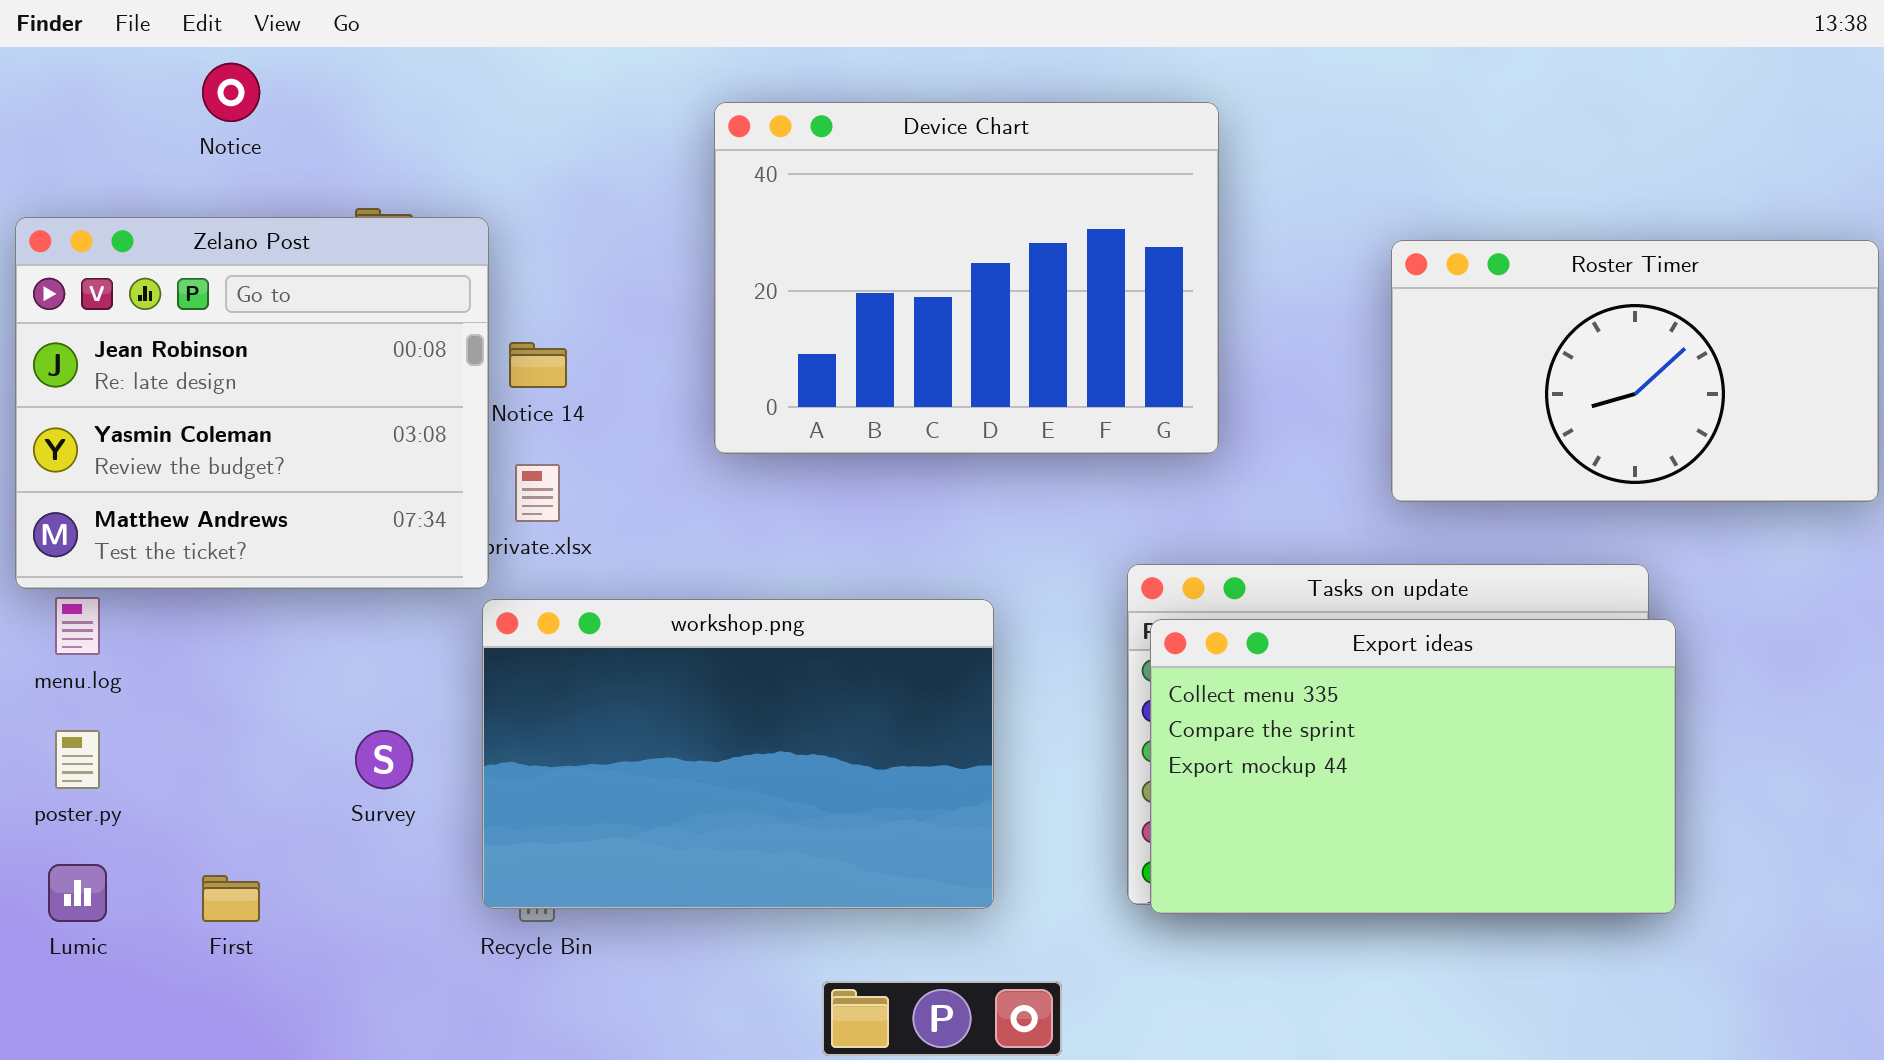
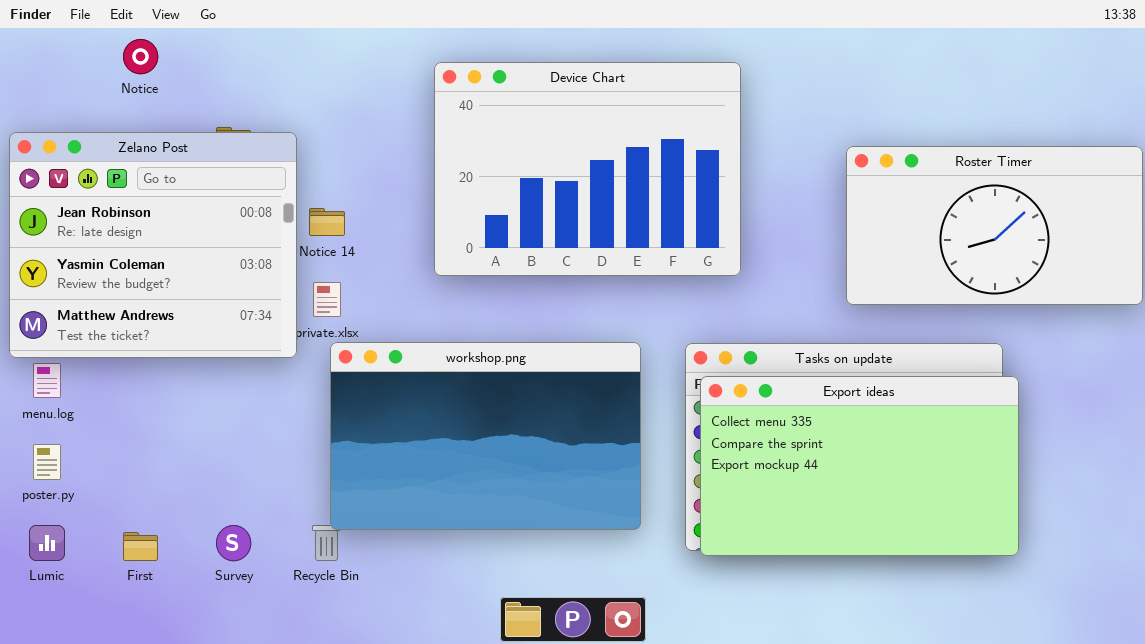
workshop.png: [482,599,994,909] -> [330,342,641,530], moved
Survey: [355,730,413,789] -> [216,525,251,561], moved

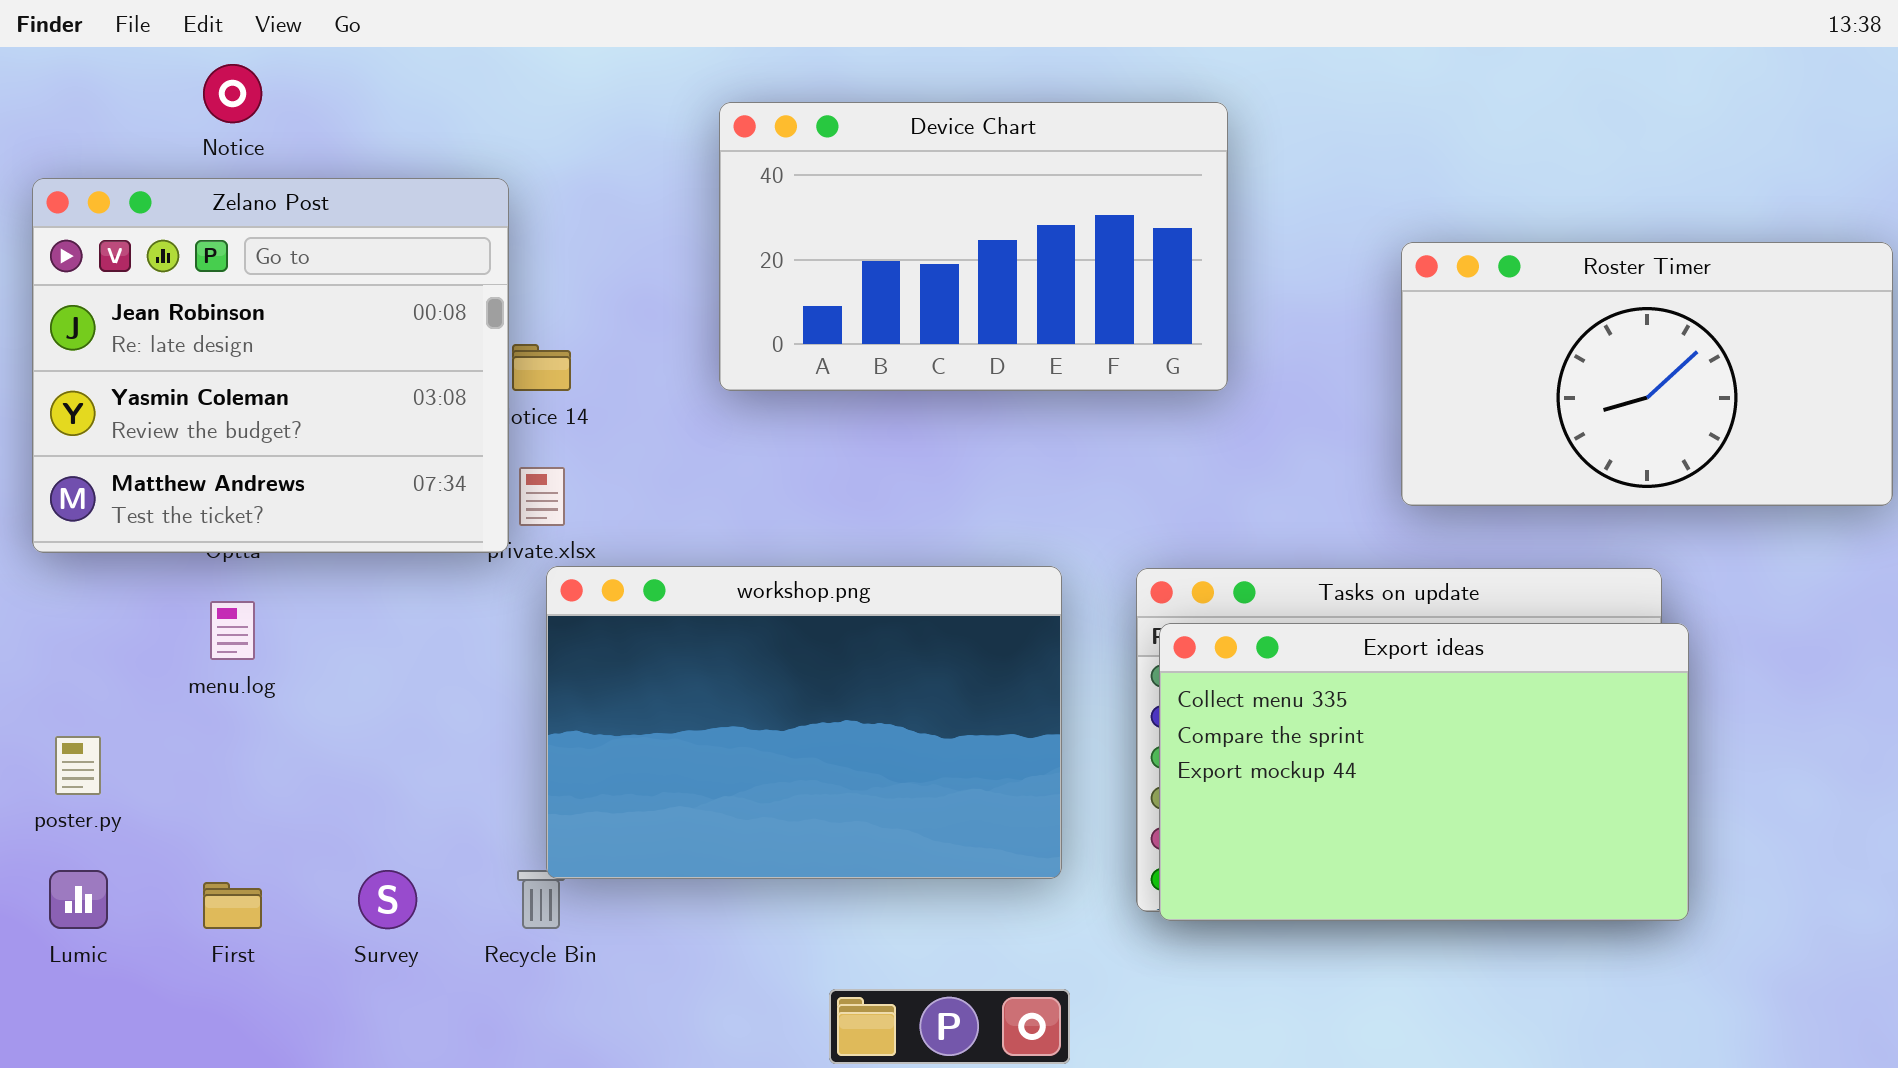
Device Chart: [434,62,741,276] -> [719,102,1228,391], resized
Zelano Post: [9,132,297,358] -> [32,178,509,553], moved
menu.log: [33,363,61,398] -> [210,601,255,660], moved

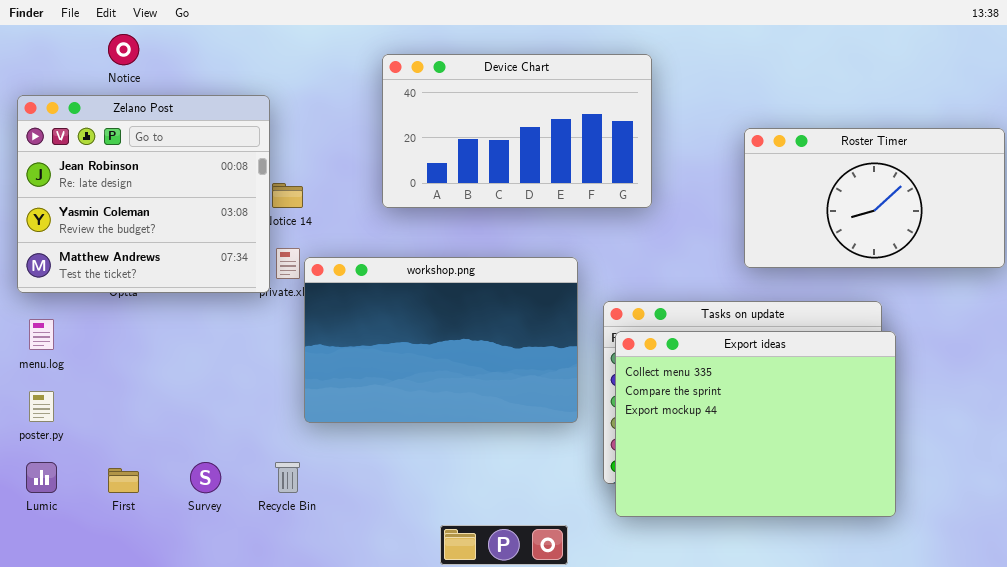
workshop.png: [546,566,1062,879] -> [304,257,578,423], moved
menu.log: [210,601,255,660] -> [29,319,54,350], moved
Export ideas: [1159,623,1689,921] -> [615,331,896,517], resized

